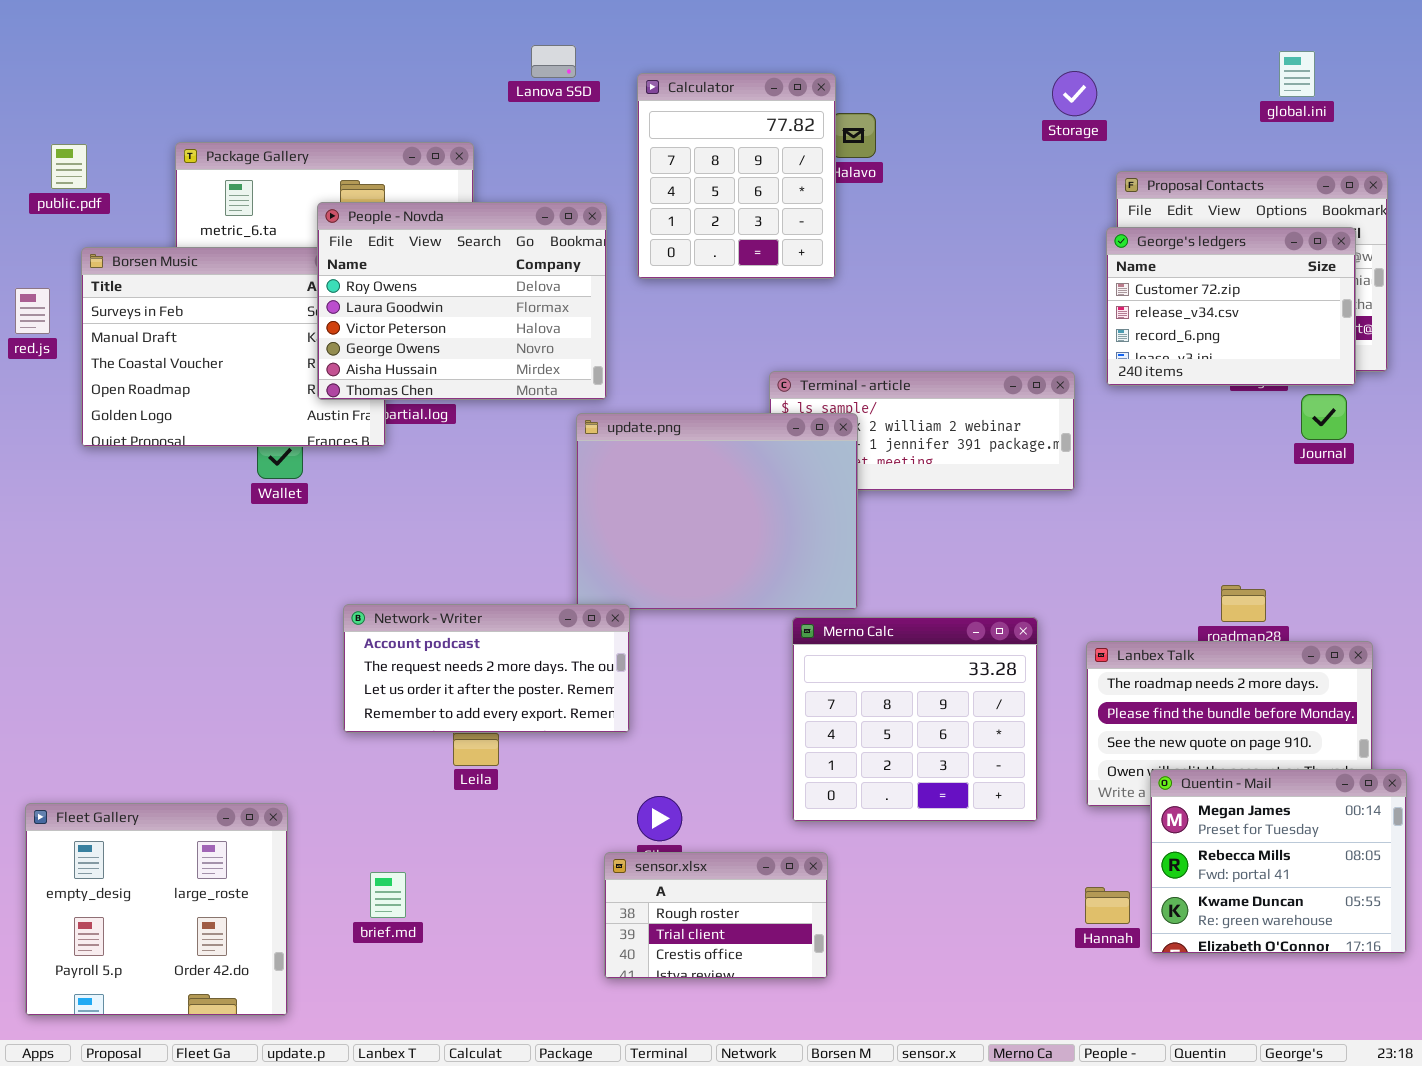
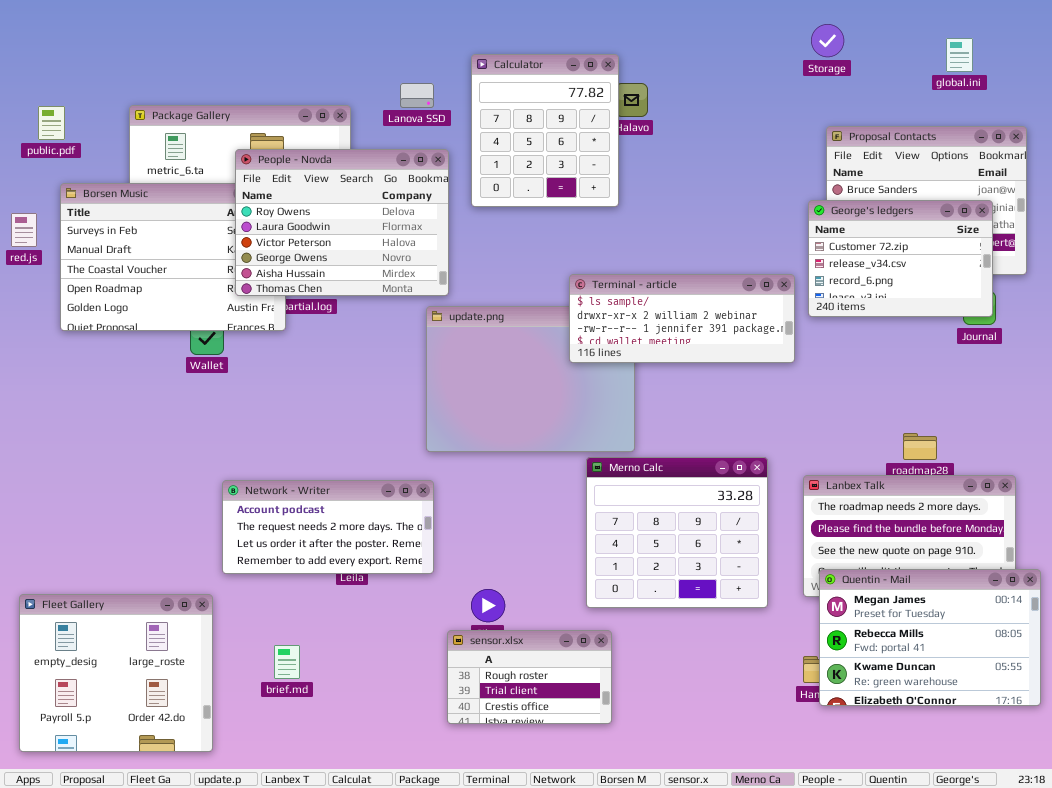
Lanova SSD: [531,45,576,78] -> [400,83,434,108], moved
Storage: [1052,71,1097,116] -> [811,24,844,57], moved
George's ledgers: [1106,227,1356,386] -> [808,200,993,317], moved
Terminal - article: [769,371,1075,491] -> [569,274,795,363], raised
Network - Writer: [343,604,630,733] -> [222,480,434,574], moved
Quentin - Mail: [1150,769,1407,954] -> [819,569,1041,706], resized

